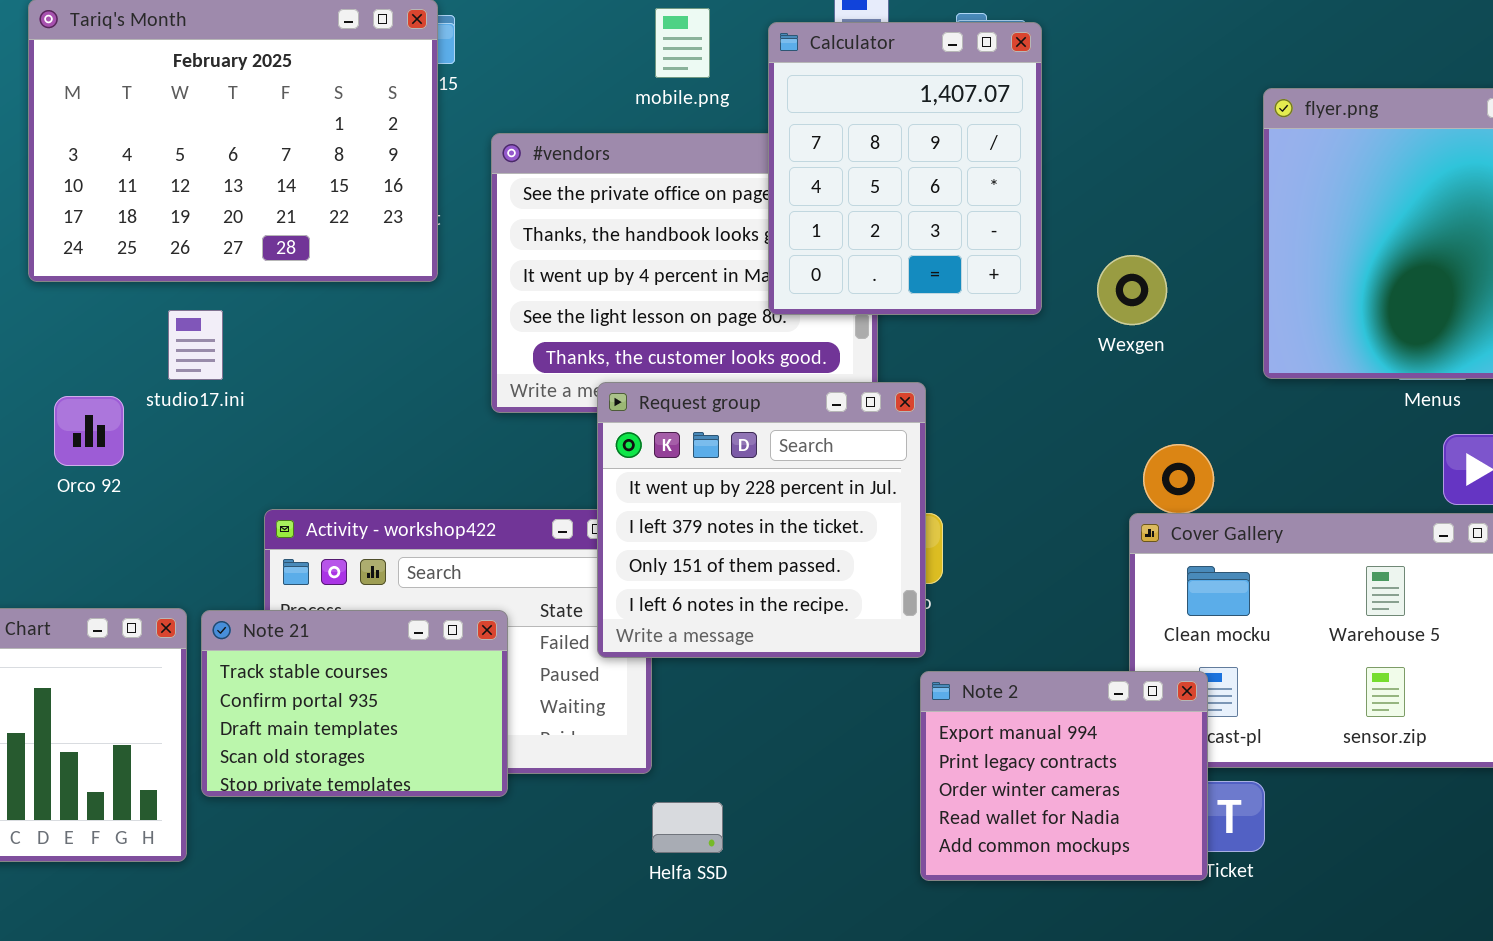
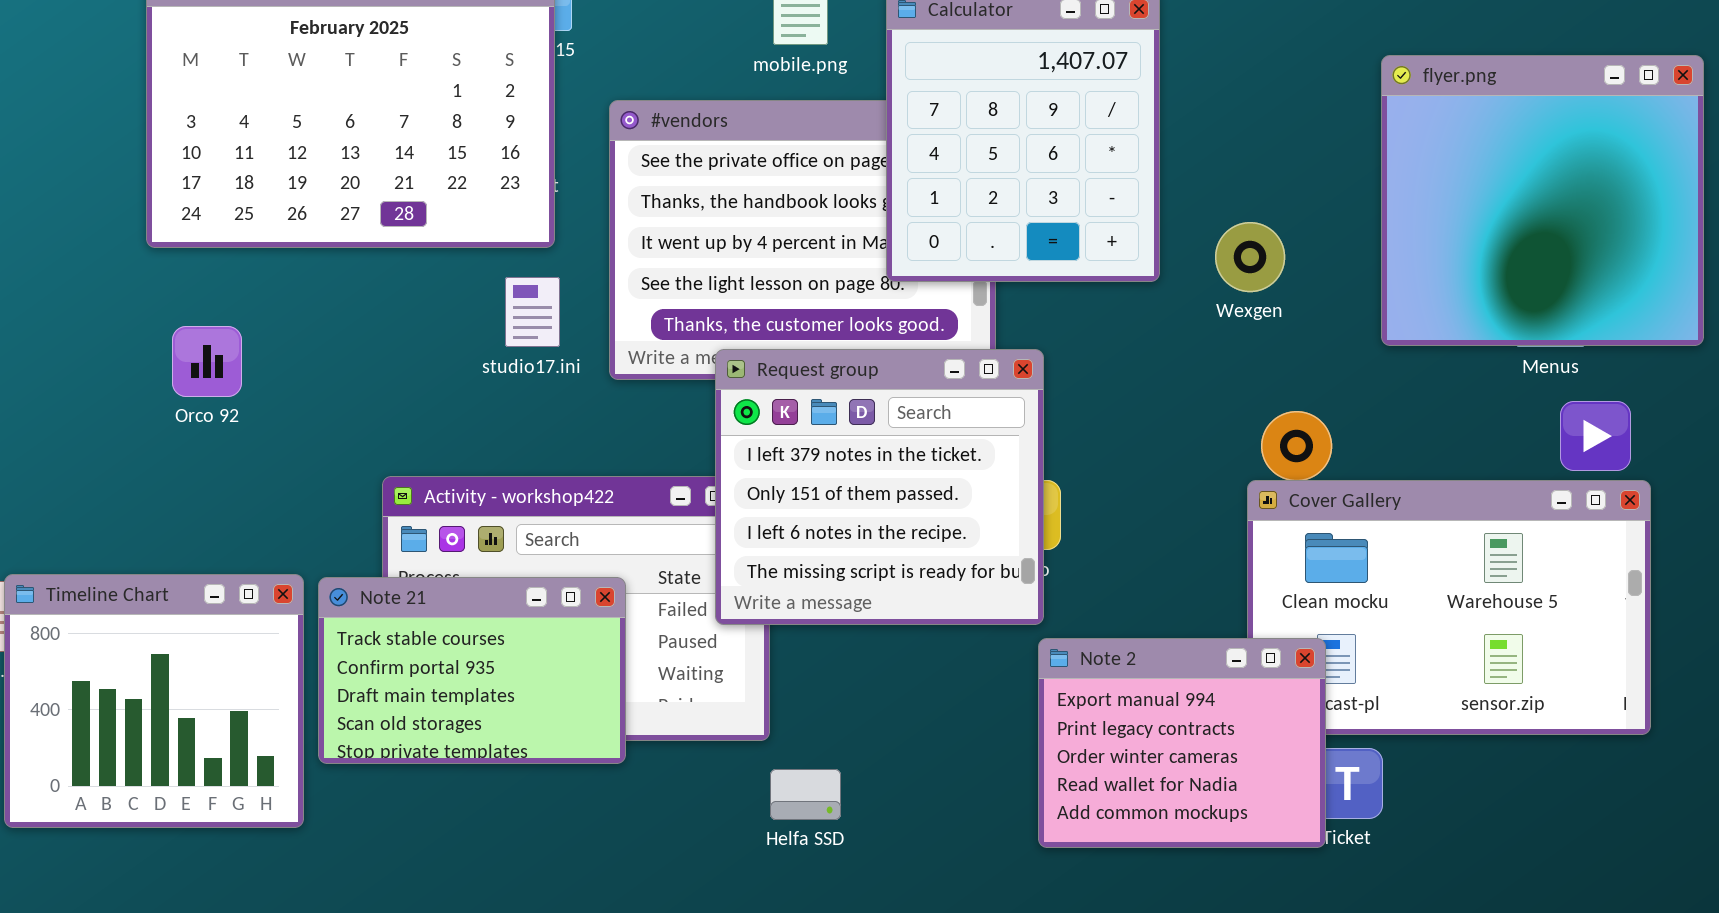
studio17.ini: [168,310,223,380] -> [505,277,560,347], moved
Request group: [597,382,926,658] -> [715,349,1044,625], scrolled down 1 row
Orco 92: [54,396,124,466] -> [172,326,242,397], moved

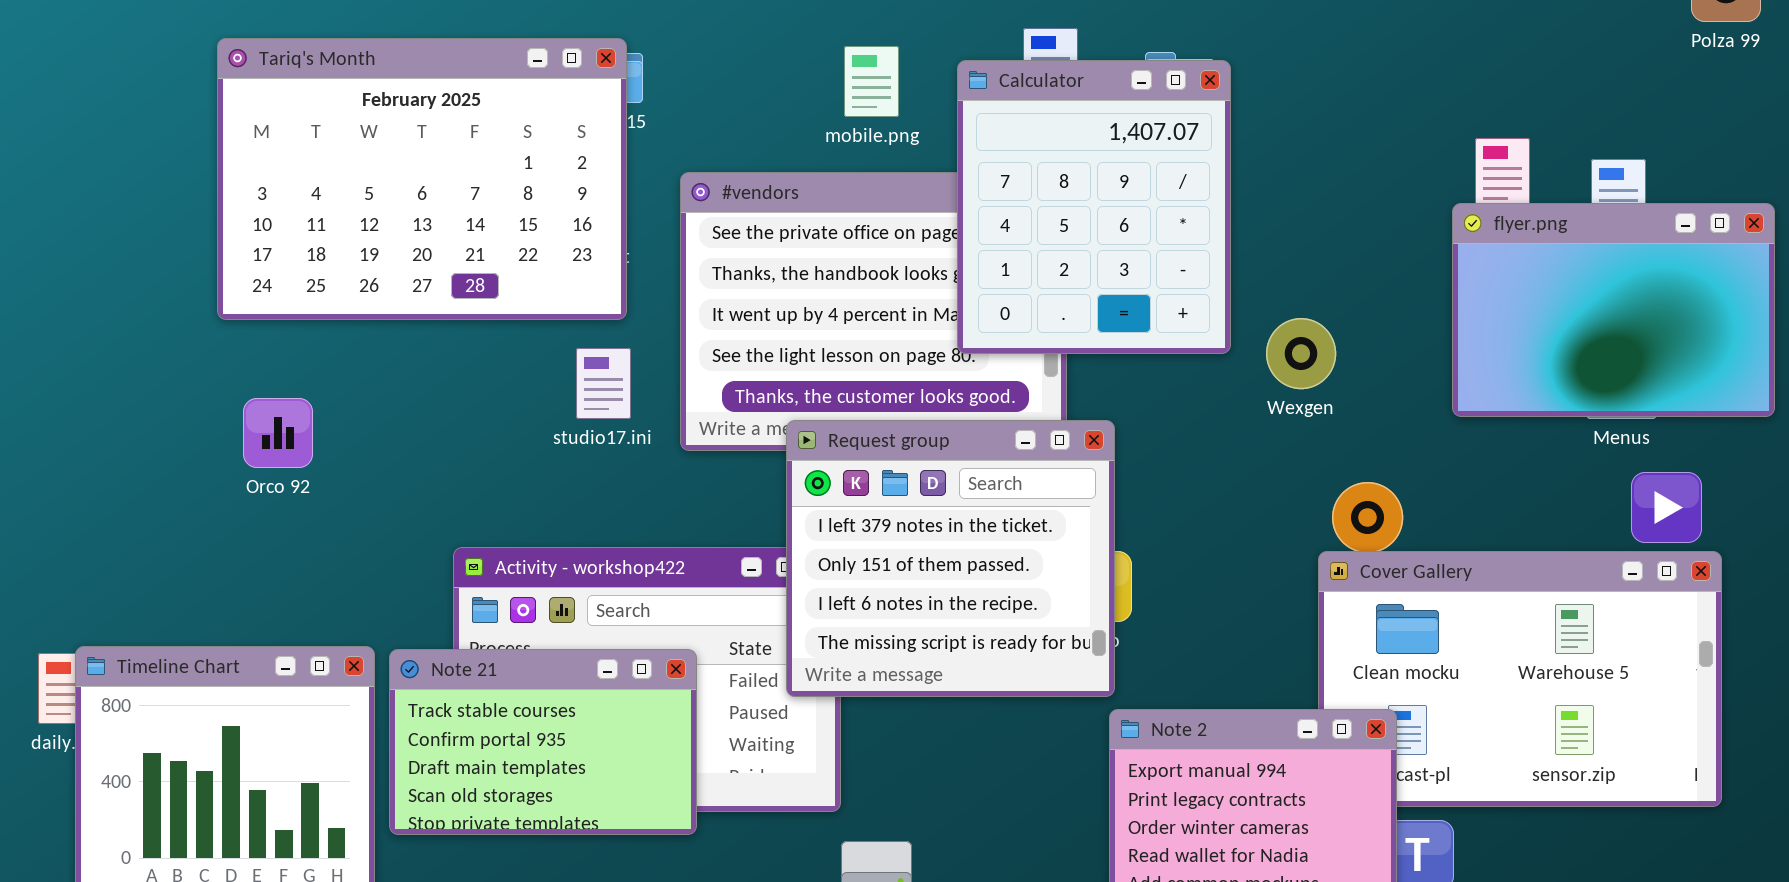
flyer.png: [1381,55,1704,346] -> [1452,203,1775,417], resized
Wexgen: [1215,222,1285,292] -> [1266,318,1336,389], moved

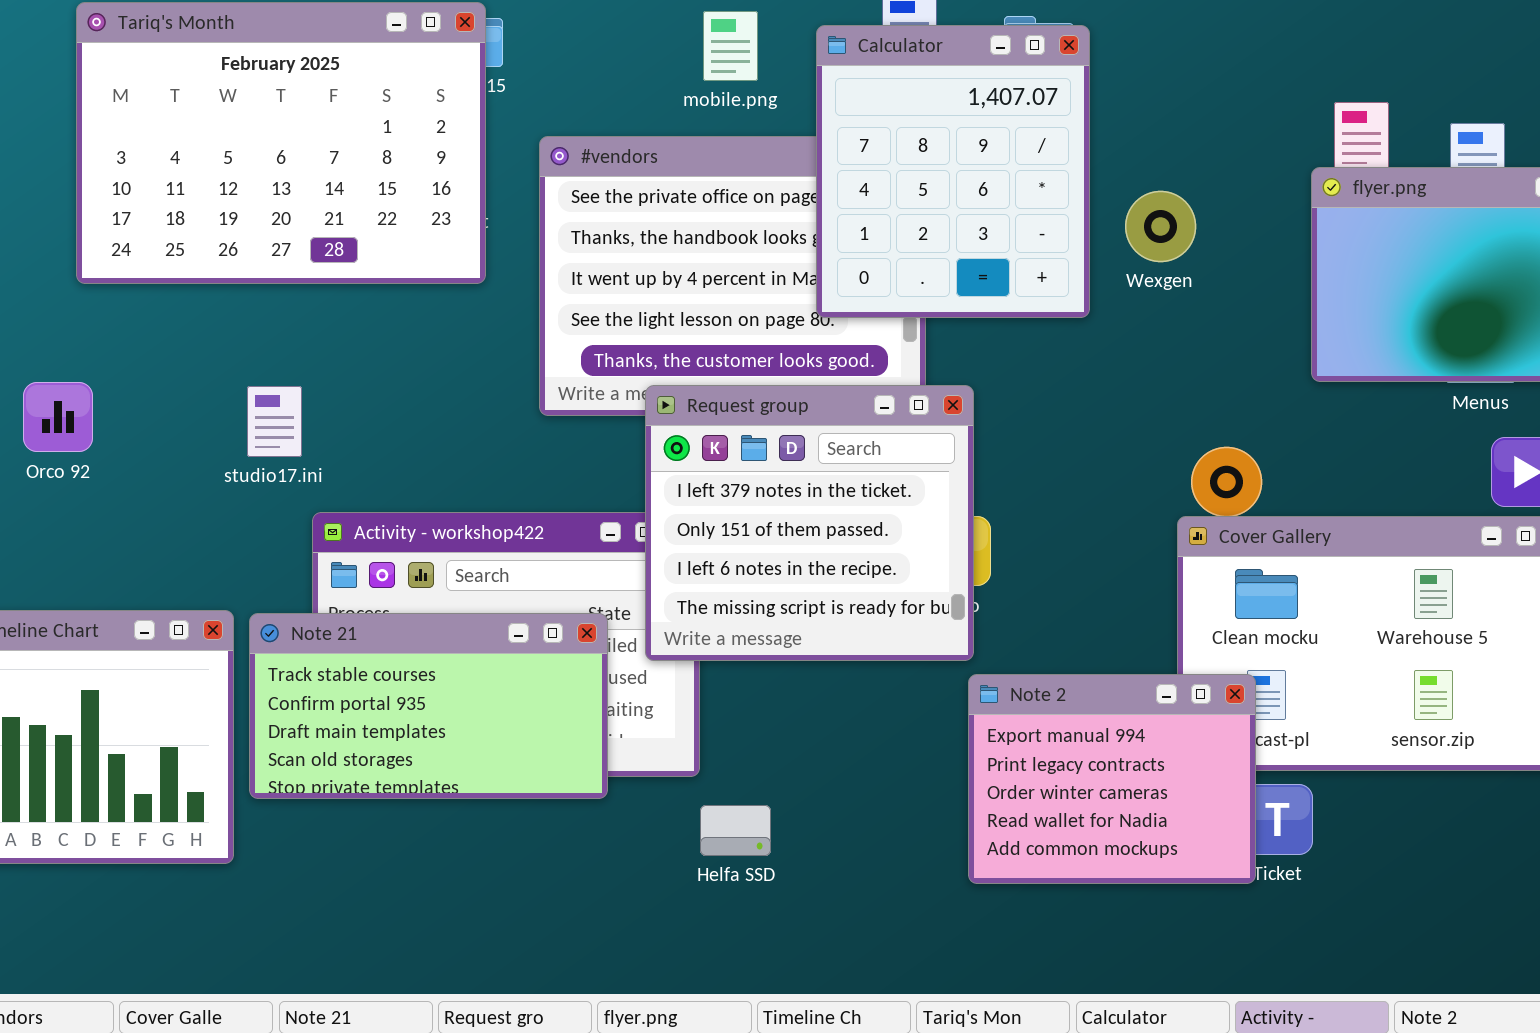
Wexgen: [1266,318,1336,389] -> [1125,191,1196,262], moved
studio17.ini: [576,348,631,419] -> [247,386,302,457], moved
Orco 92: [243,398,313,468] -> [23,382,93,452], moved
Note 21: [389,649,697,835] -> [249,613,608,799], resized

